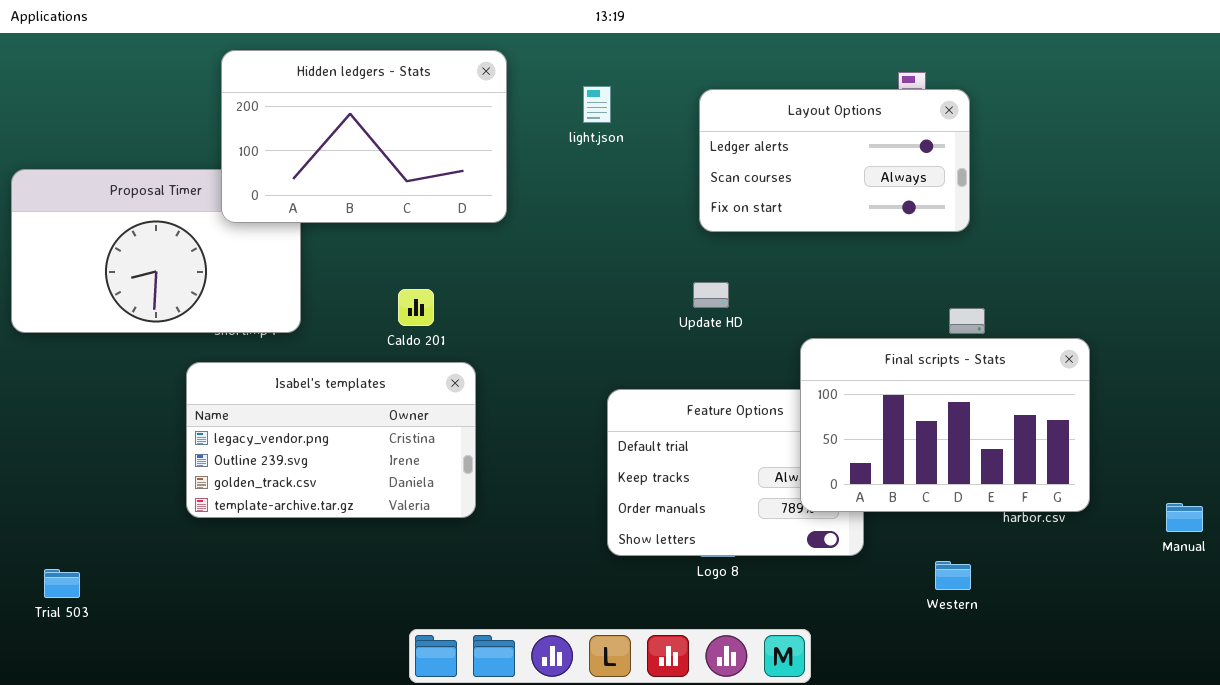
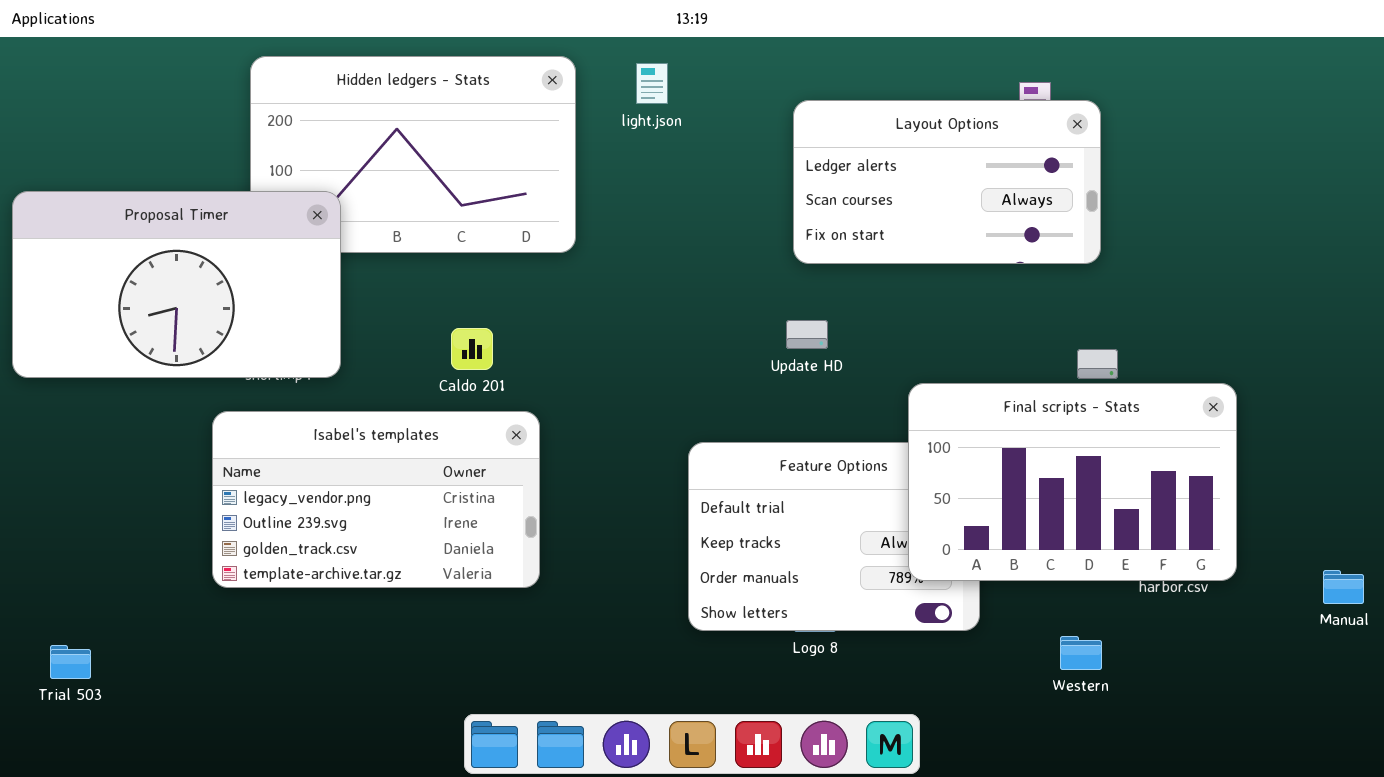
light.json: [583,86,611,123] -> [636,63,668,104], moved
Proposal Timer: [11,169,301,333] -> [12,191,341,378], raised

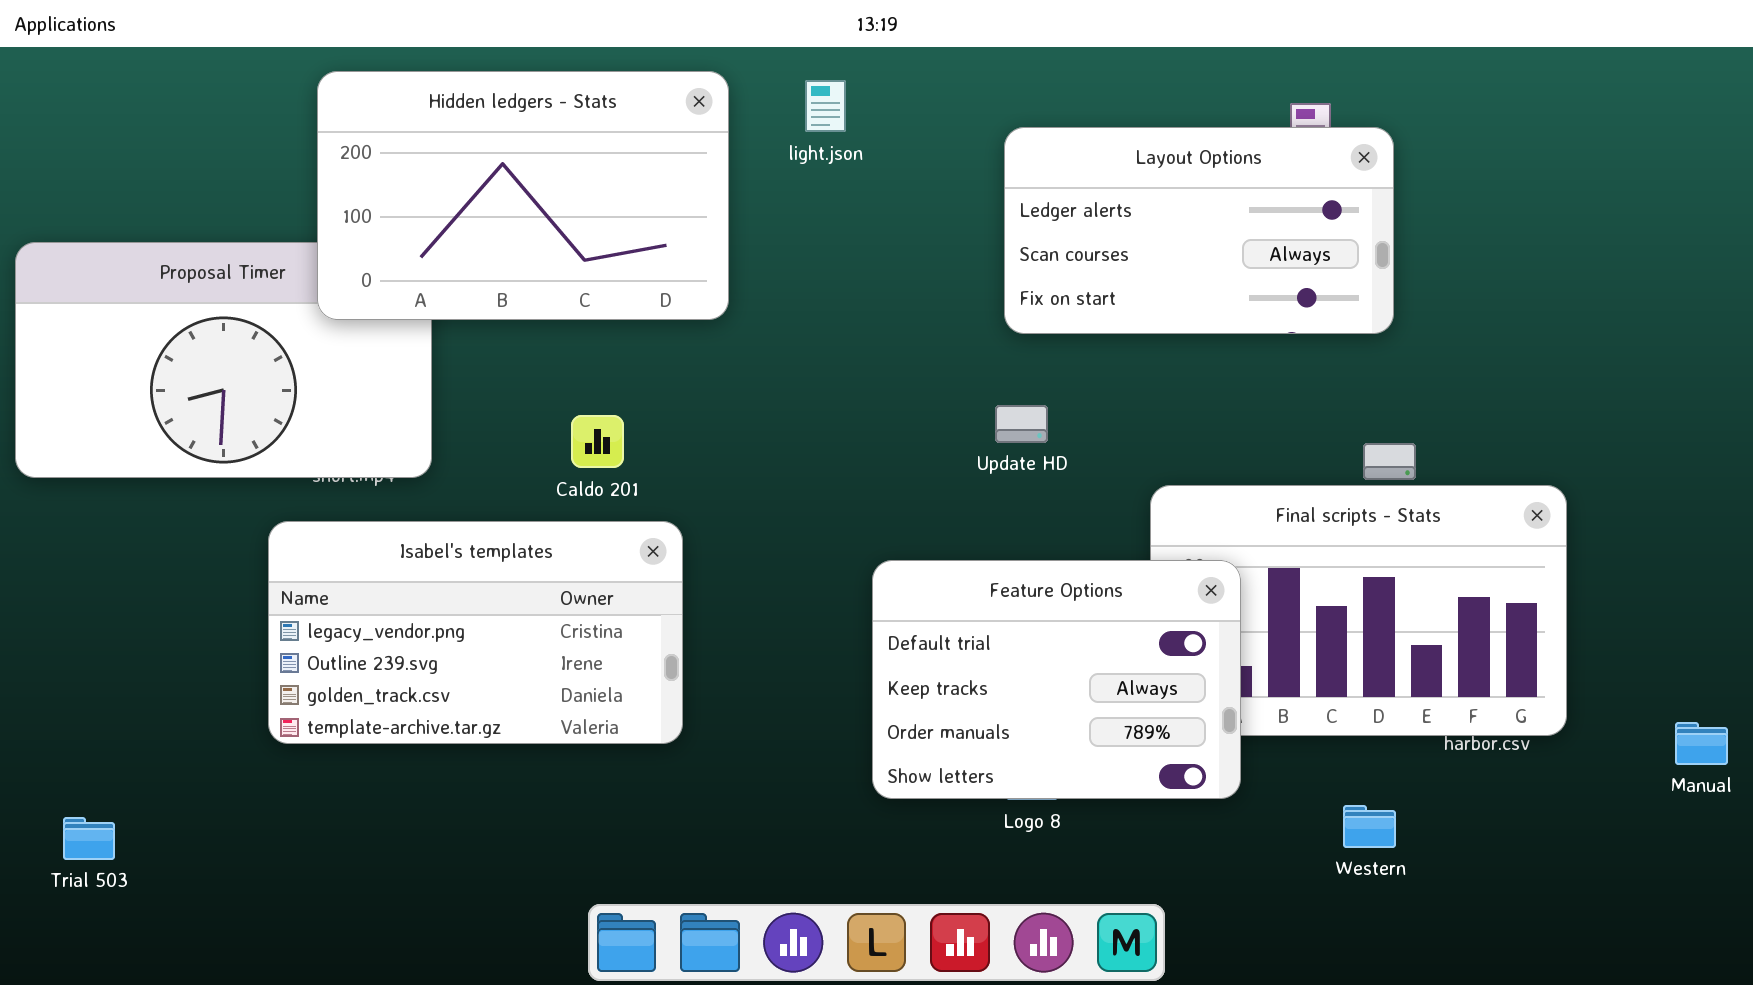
Hidden ledgers - Stats: [250,56,576,253] -> [317,71,729,320], raised
Feature Options: [688,442,980,631] -> [872,560,1241,799], raised

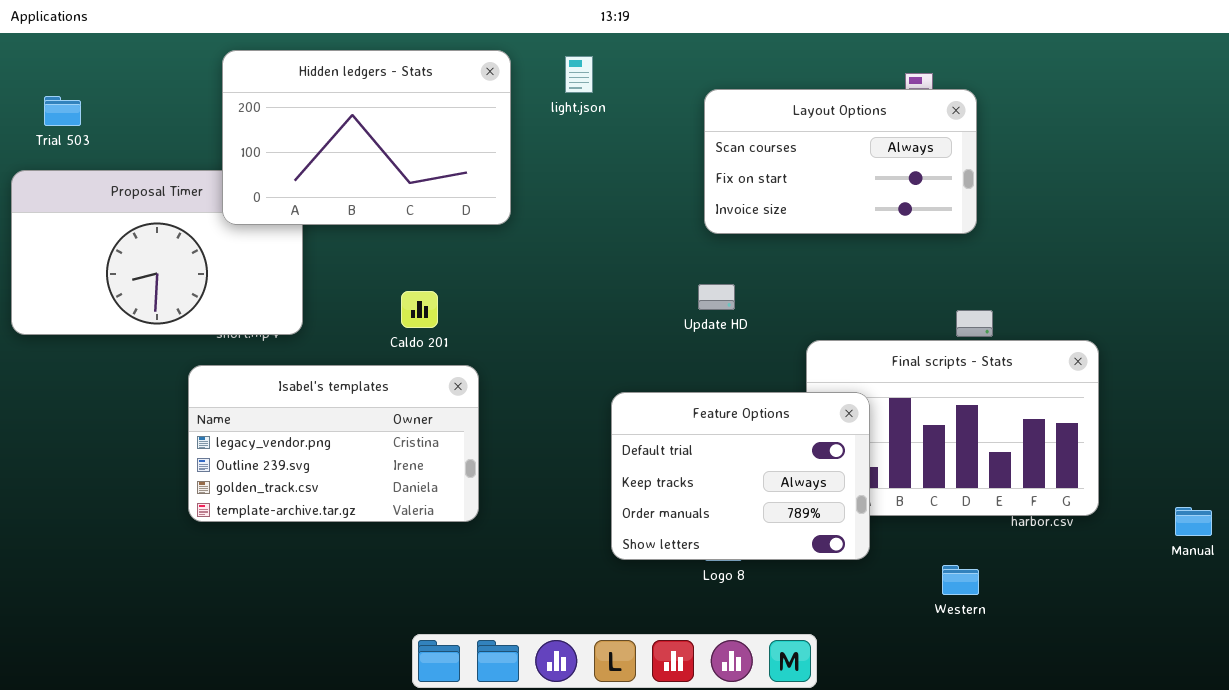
Layout Options: [1004,127,1394,334] -> [704,89,977,234], scrolled down 1 row
Trial 503: [63,817,115,860] -> [44,96,81,126], moved

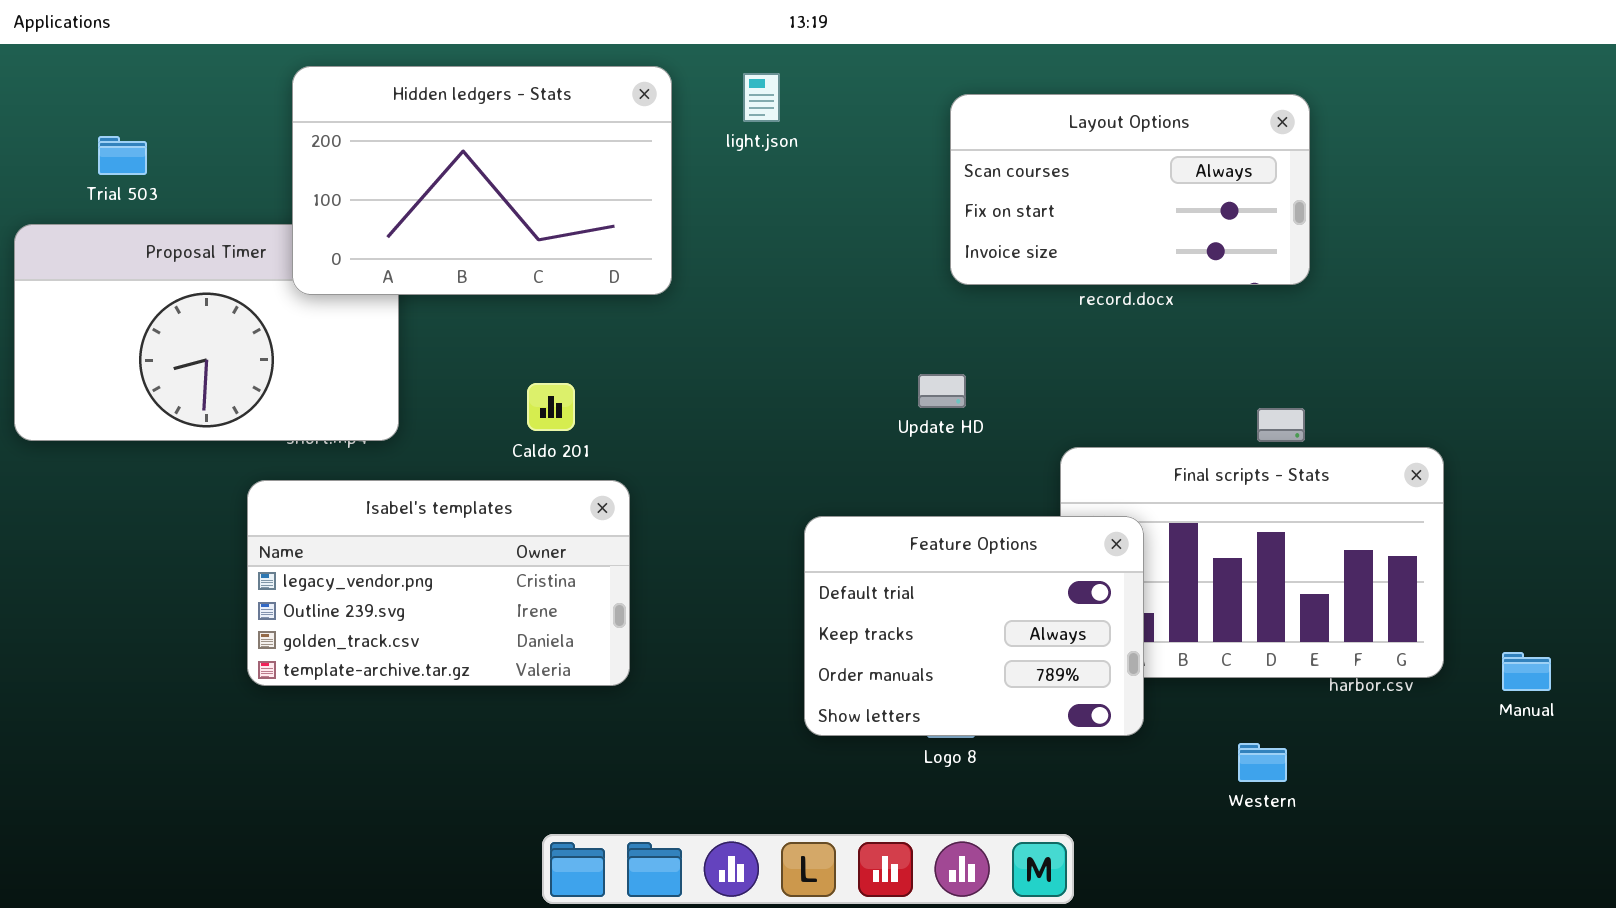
Layout Options: [704,89,977,234] -> [950,94,1310,285], moved
Trial 503: [44,96,81,126] -> [98,136,147,175], moved
Manual: [1175,507,1212,536] -> [1502,652,1551,691], moved

